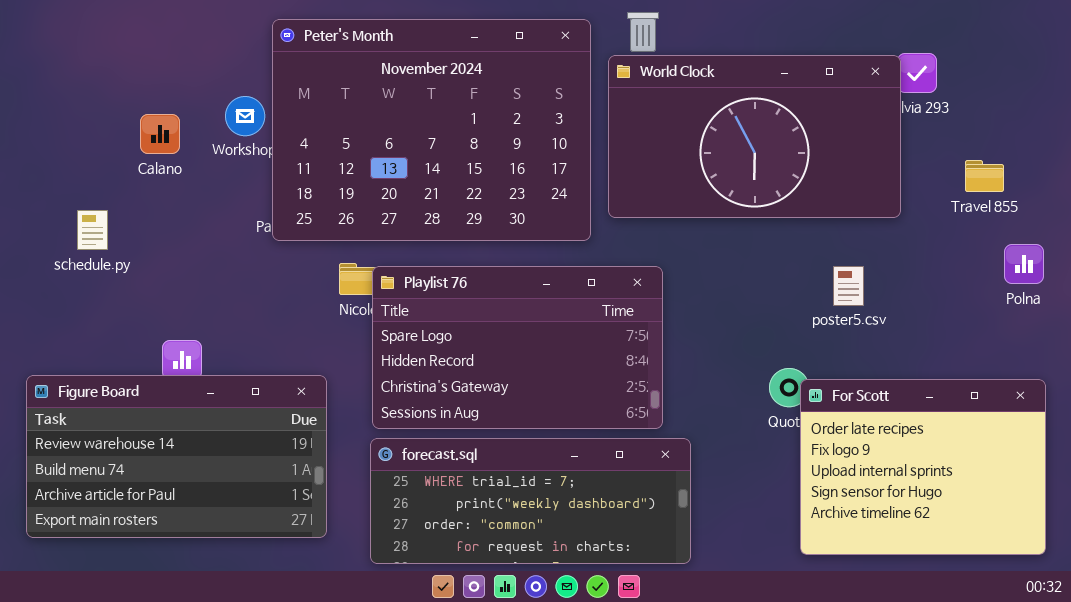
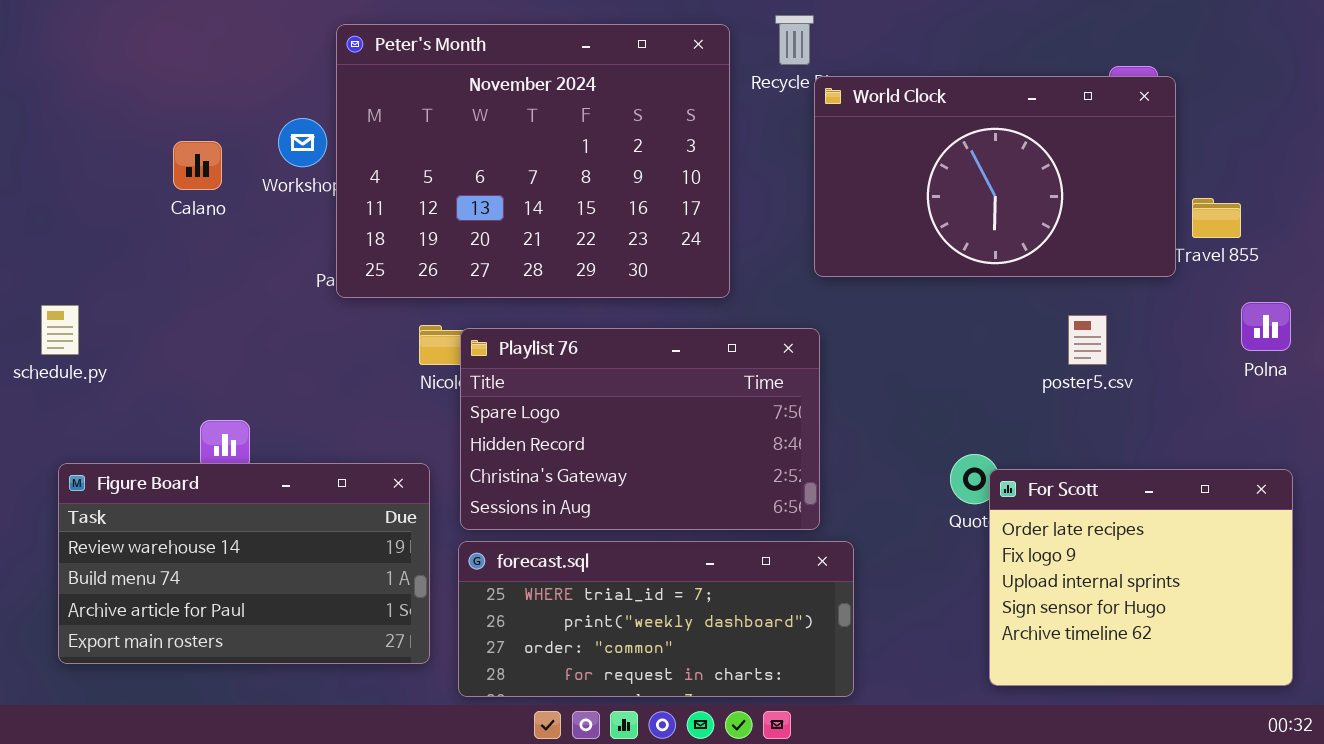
World Clock: [608,55,901,218] -> [814,76,1176,277], moved
schedule.py: [77,210,108,250] -> [41,305,79,355], moved
poster5.csv: [833,266,864,306] -> [1068,315,1107,365], moved
Figure Board: [26,375,327,538] -> [58,463,430,664], moved

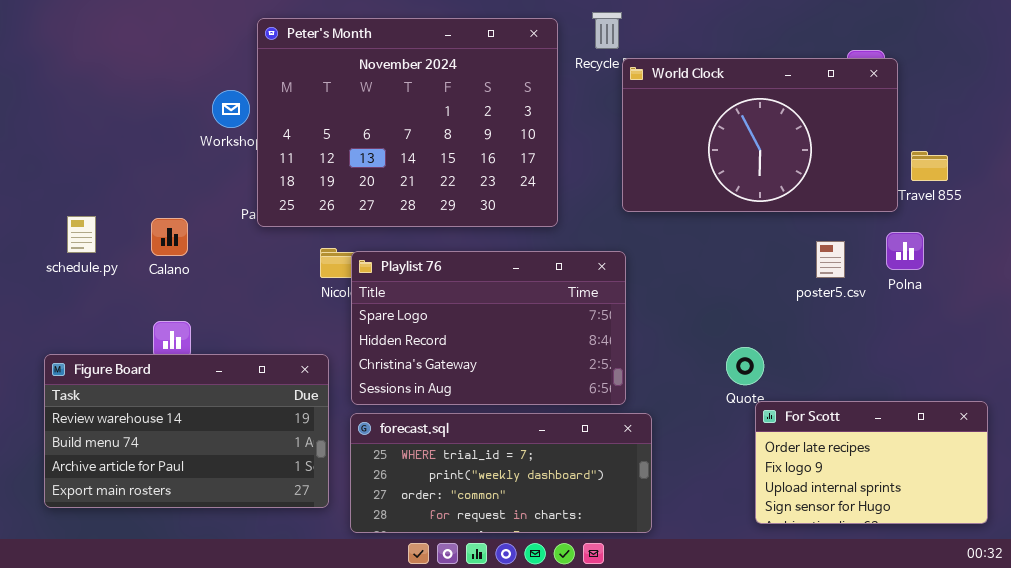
Calano: [173,141,222,190] -> [151,218,188,256], moved
Polna: [1241,302,1291,351] -> [886,232,924,270], moved
schedule.py: [41,305,79,355] -> [67,216,96,253], moved
For Scott: [989,469,1293,686] -> [755,401,988,524], resized

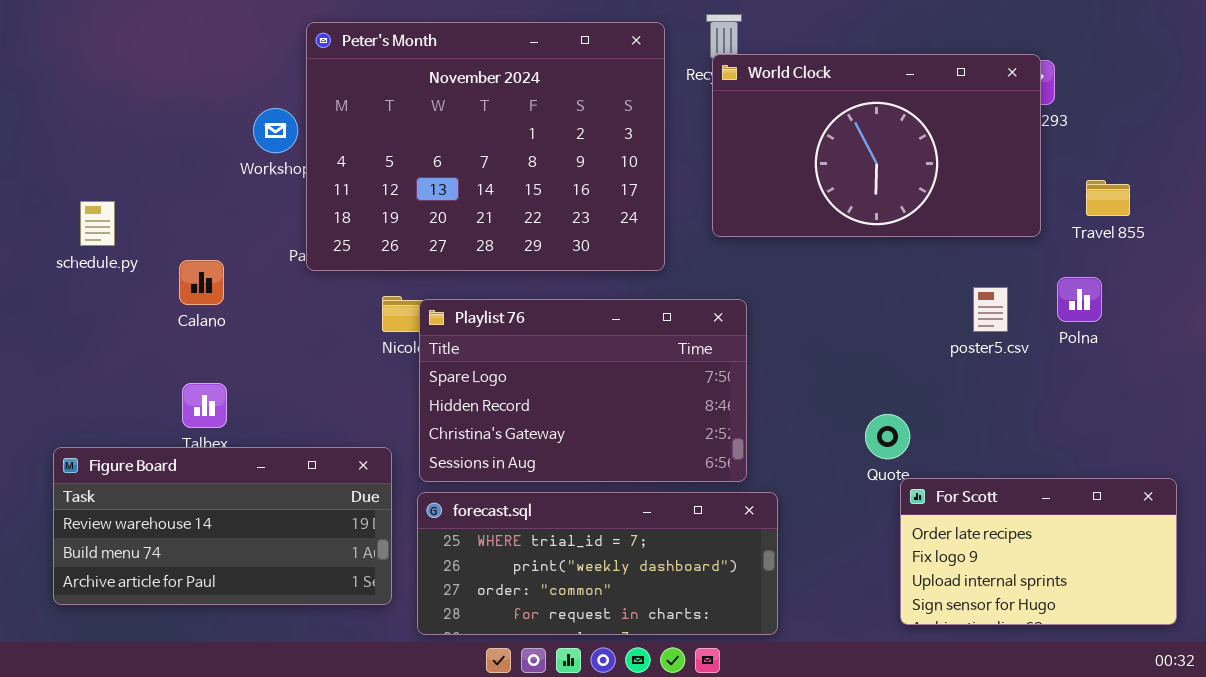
World Clock: [622,58,898,212] -> [712,54,1041,237], moved
schedule.py: [67,216,96,253] -> [80,201,115,246], moved
Figure Board: [44,354,329,508] -> [53,447,392,605], resized

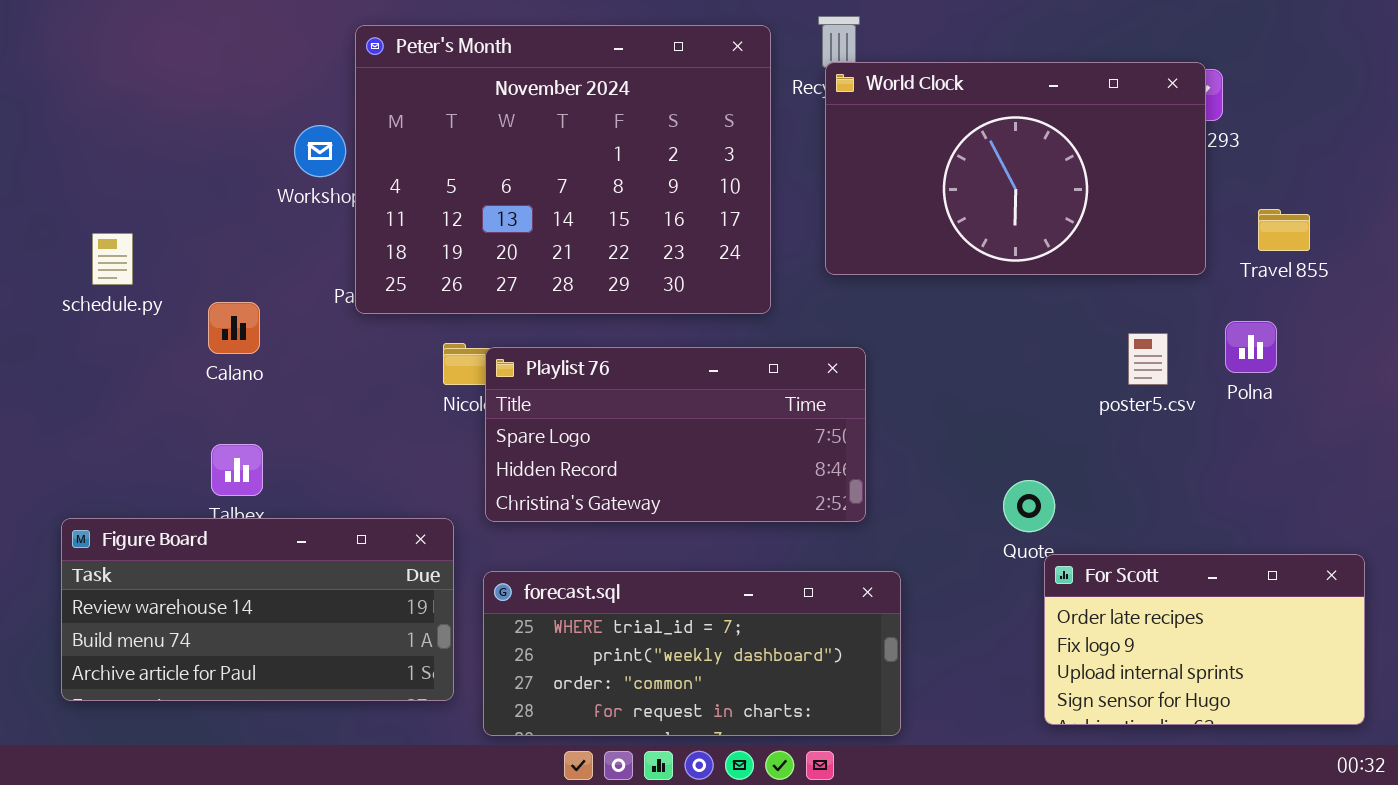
Playlist 76: [419,299,747,482] -> [485,347,866,522], resized

